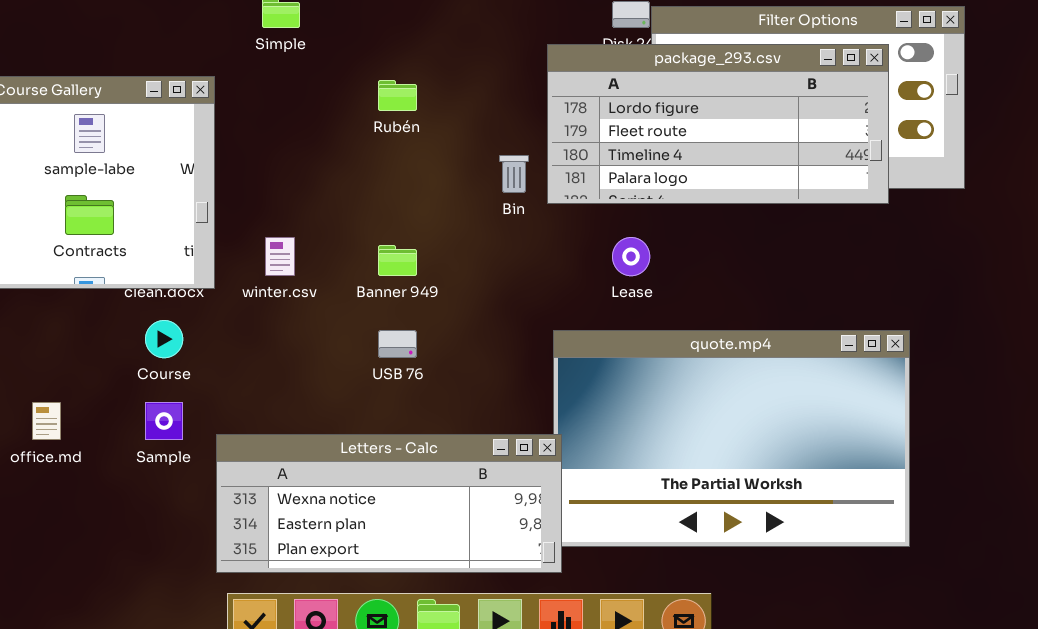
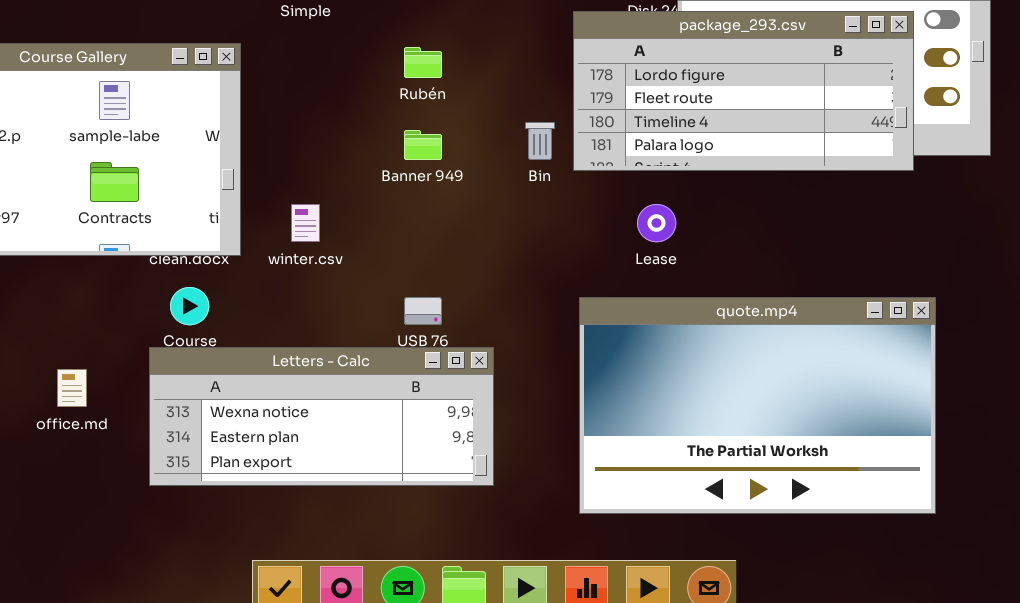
Banner 949: [378,245,417,276] -> [404,130,442,160], moved
Letters - Calc: [216,434,562,573] -> [149,347,494,486], moved

